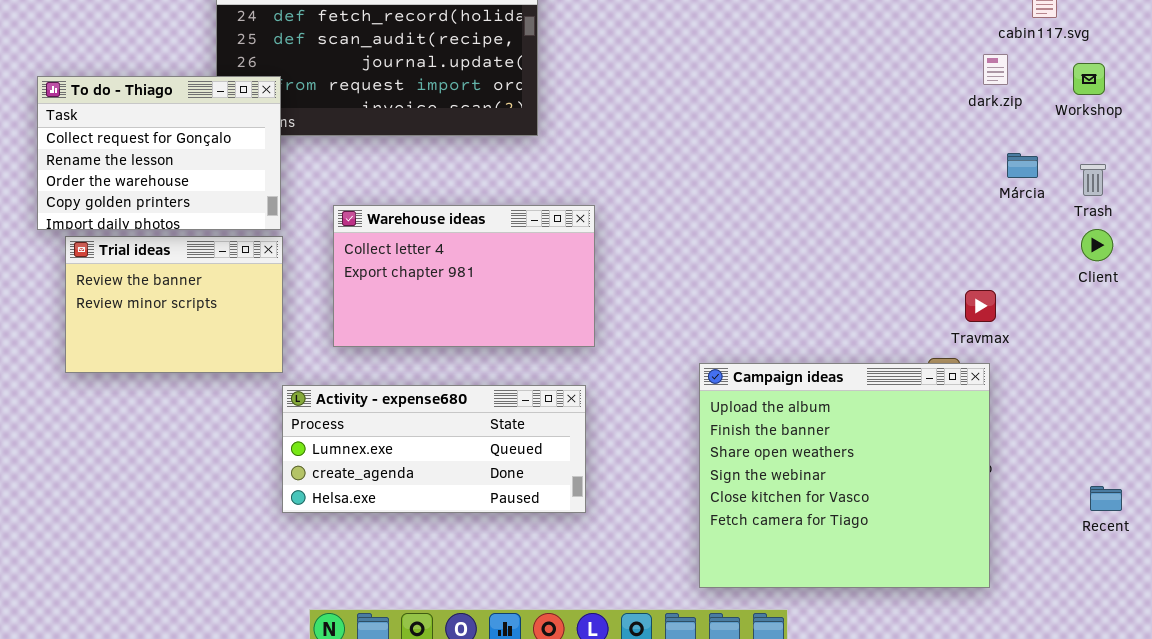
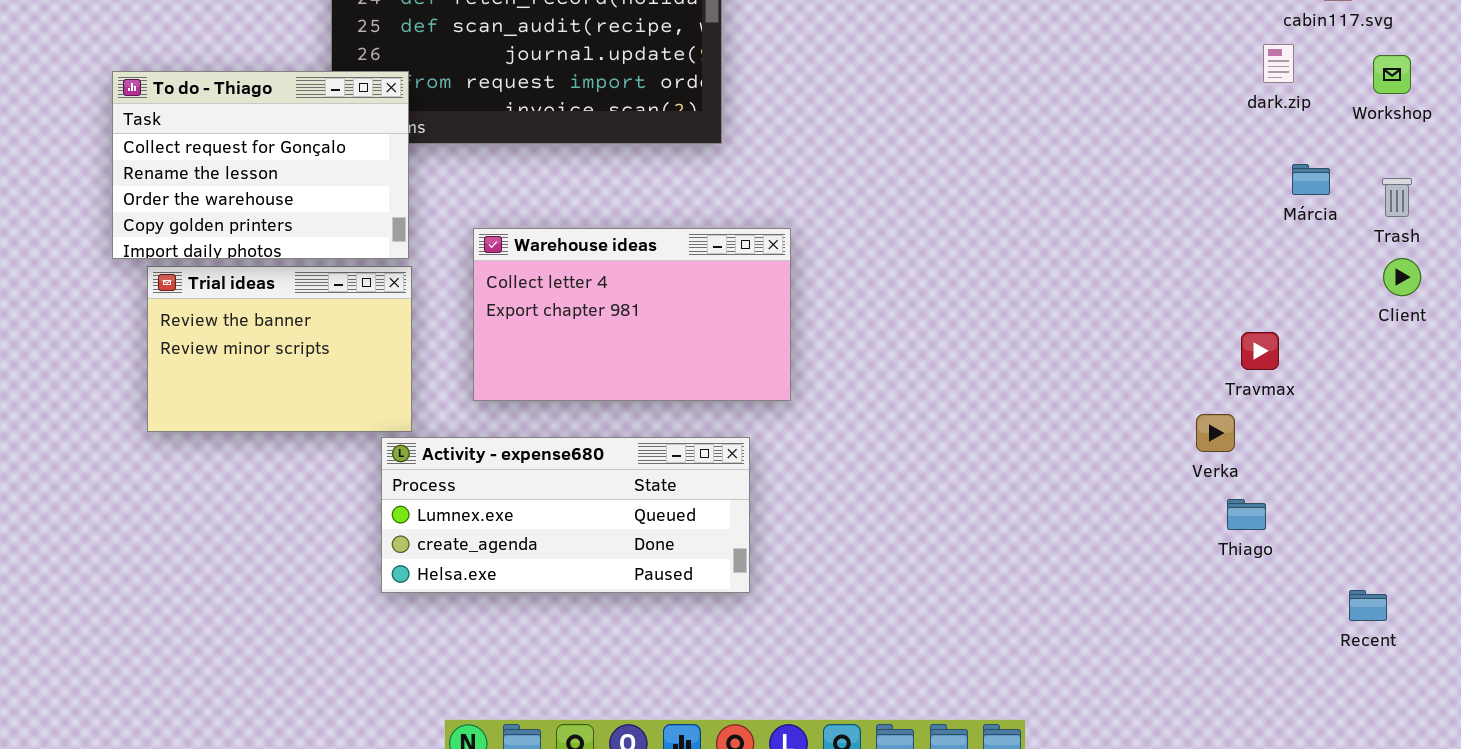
Campaign ideas: [699,363,990,588] -> none, closed
Activity - expense680: [282,385,586,513] -> [381,437,750,593], moved
Recent: [1090,486,1122,511] -> [1349,590,1387,621], moved

